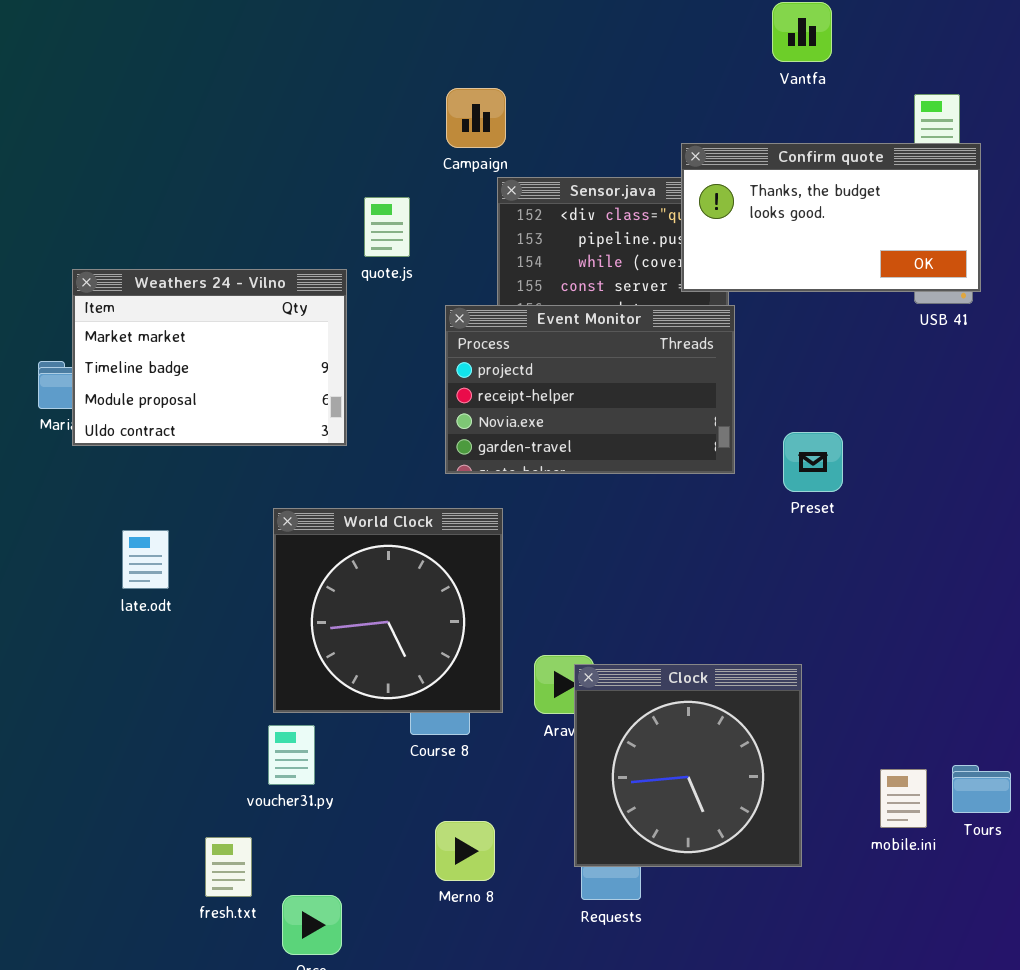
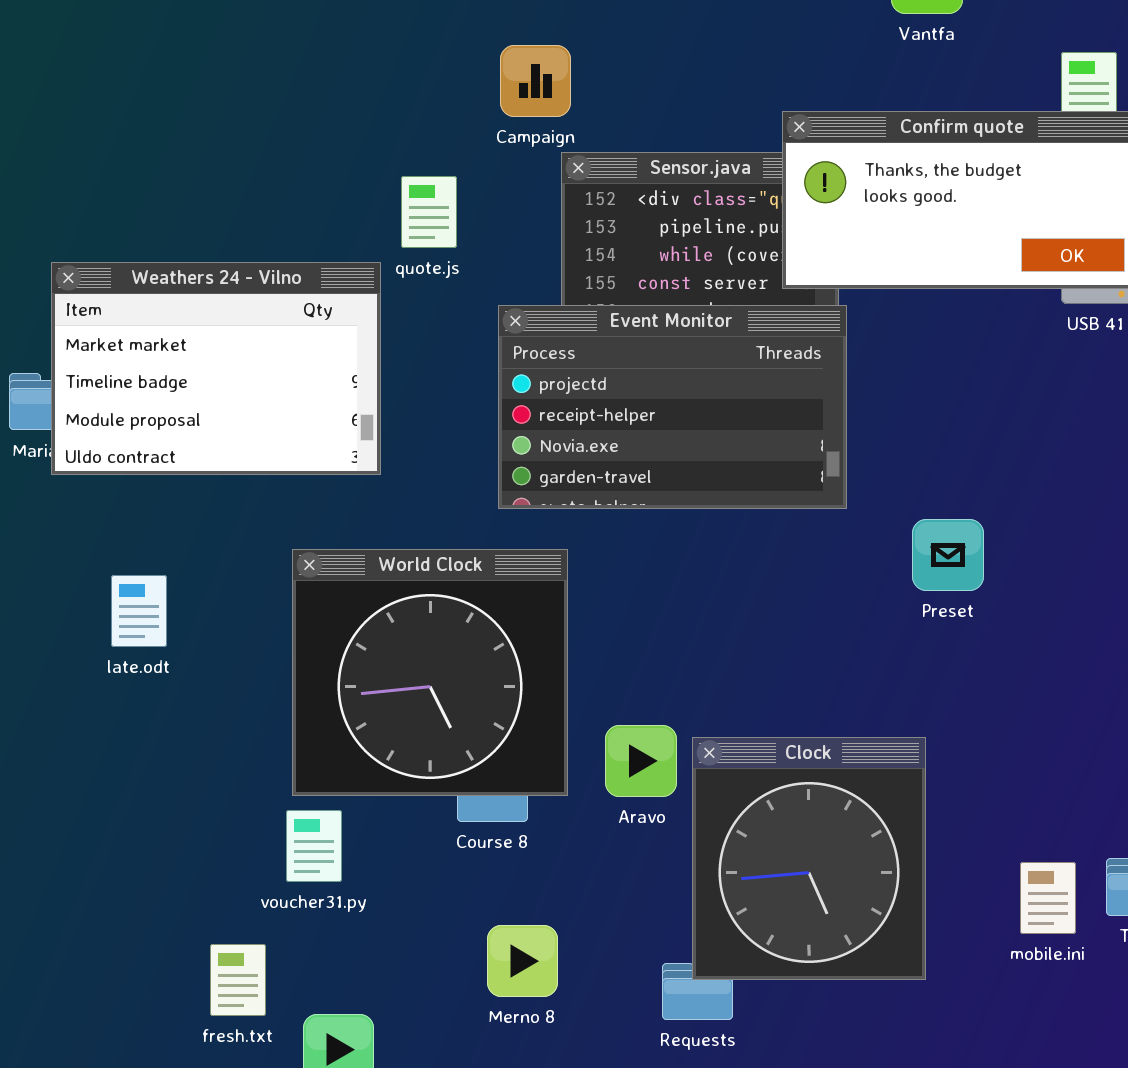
Preset: [783,432,843,492] -> [912,519,984,591], moved
Clock: [574,664,802,867] -> [692,737,926,980], resized

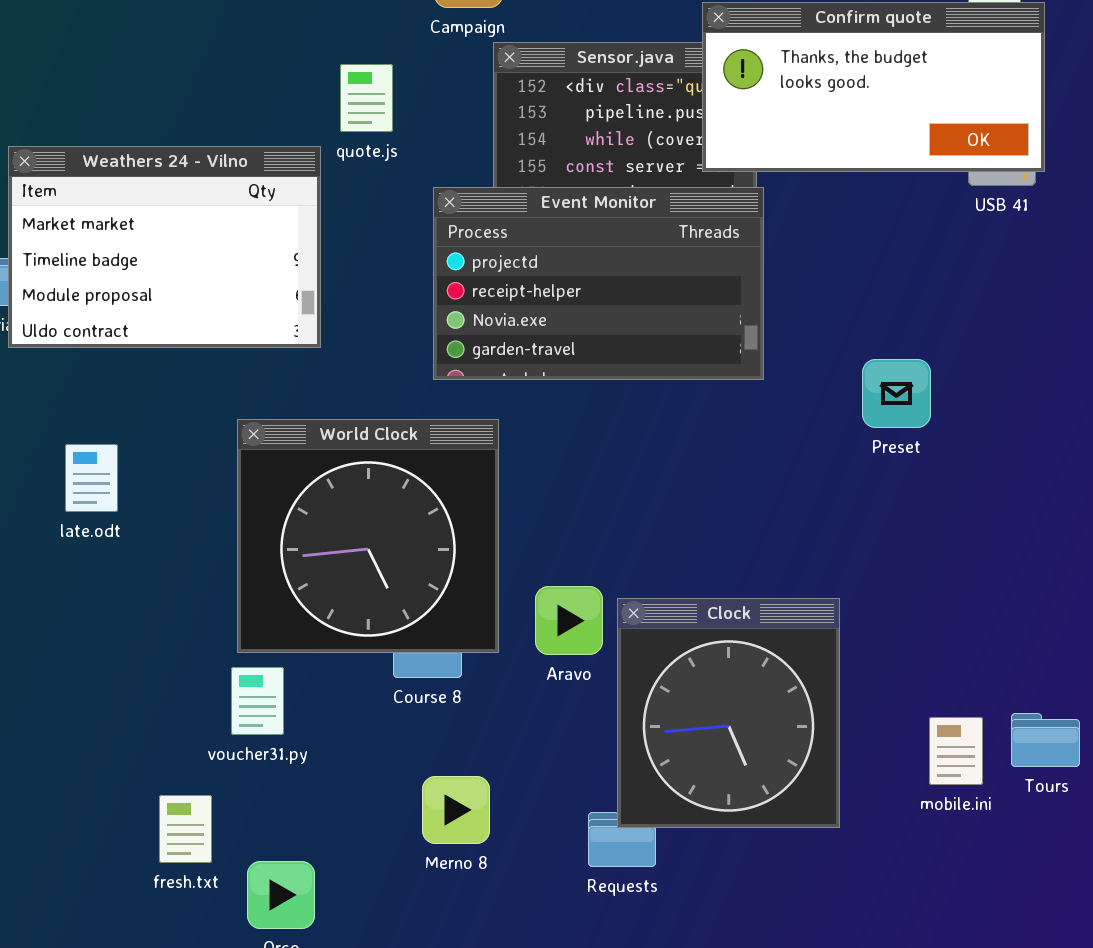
Preset: [912,519,984,591] -> [862,359,931,428], moved

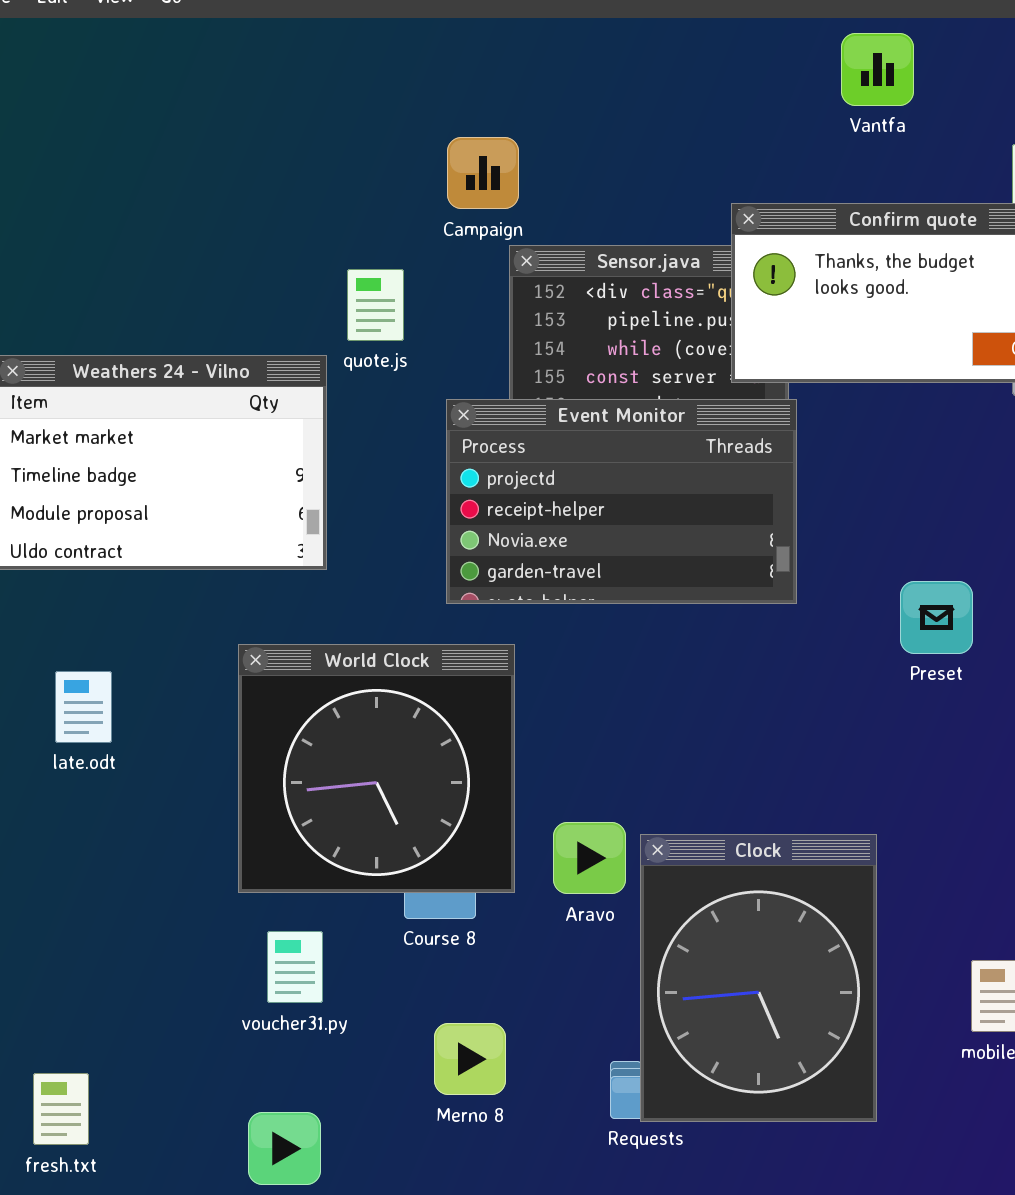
Clock: [617,598,840,828] -> [640,834,877,1122], resized
voucher31.py: [231,667,284,735] -> [267,931,323,1003], moved
fresh.txt: [159,795,212,863] -> [33,1073,89,1145], moved

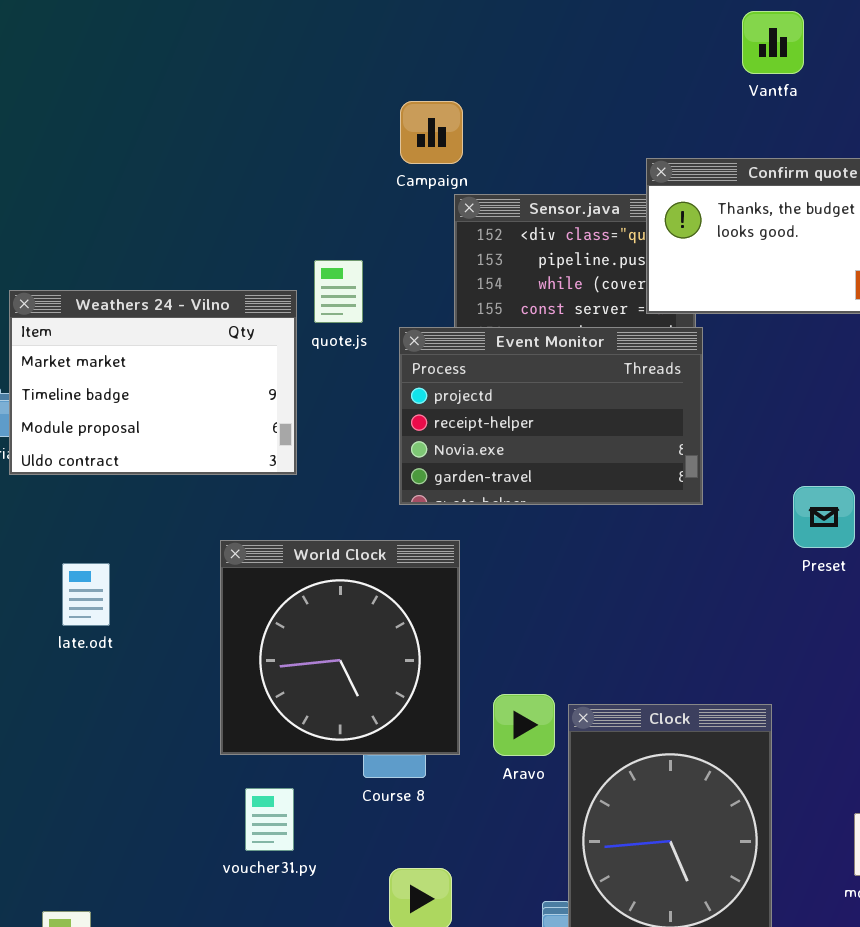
quote.js: [347,269,404,341] -> [314,260,363,323], moved

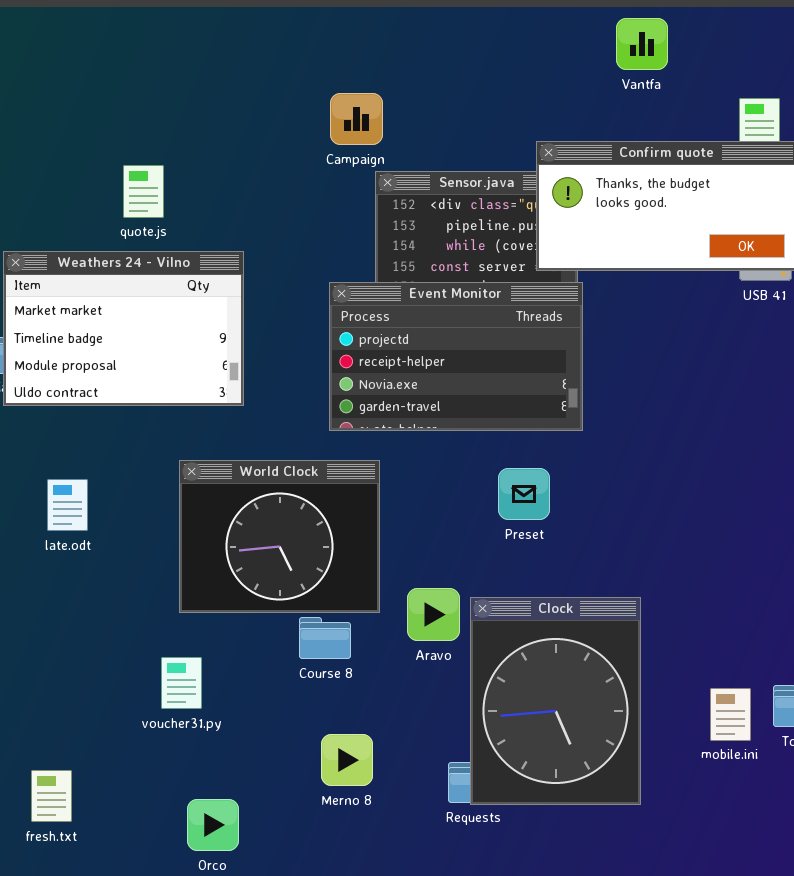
quote.js: [314,260,363,323] -> [123,165,164,218], moved
Preset: [793,486,855,548] -> [498,468,550,520], moved
World Clock: [220,540,460,755] -> [179,460,380,613], resized
voucher31.py: [245,788,294,851] -> [161,657,202,709], moved

